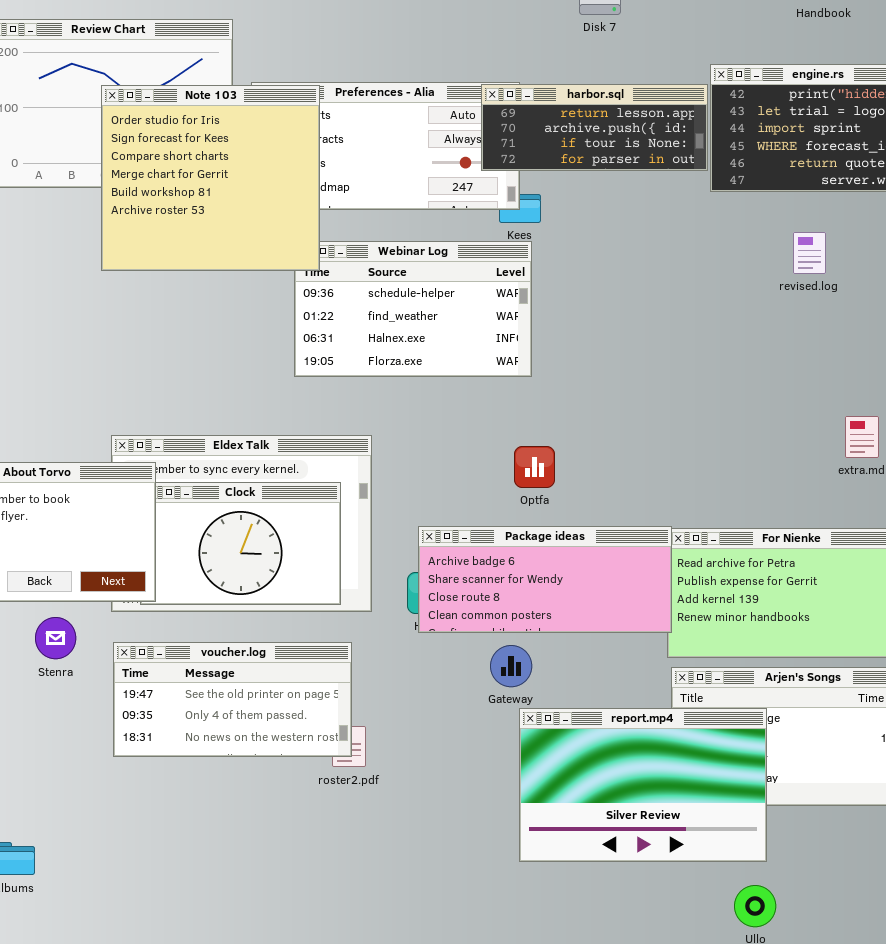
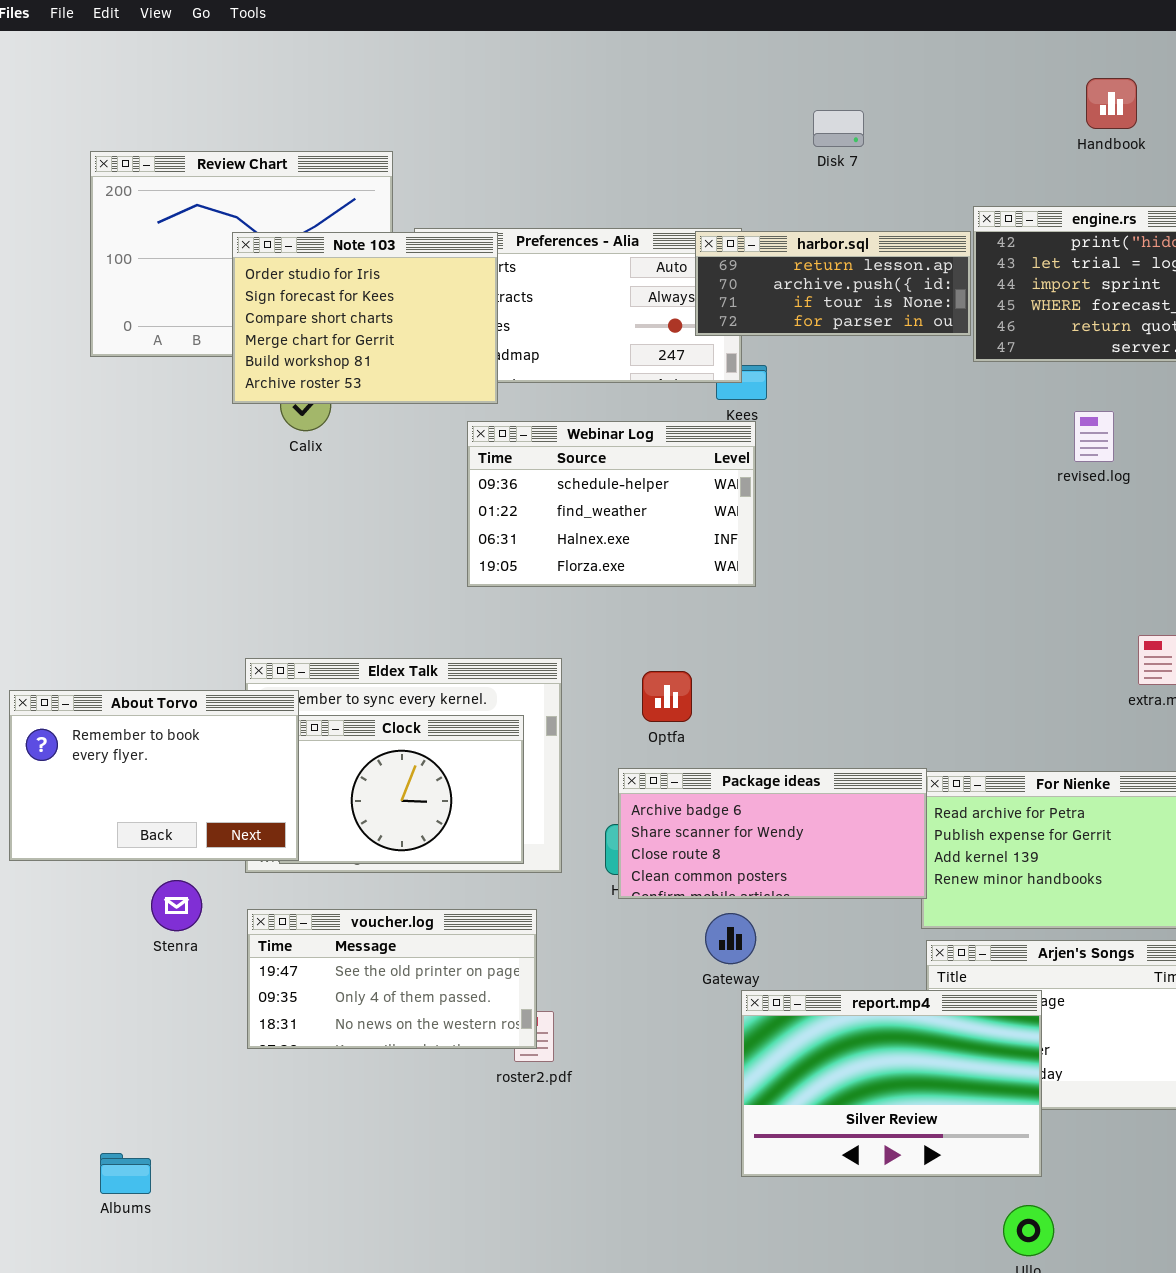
Note 103: [101,85,320,271] -> [232,232,498,404], resized
Optfa: [514,446,555,488] -> [642,671,692,722], moved

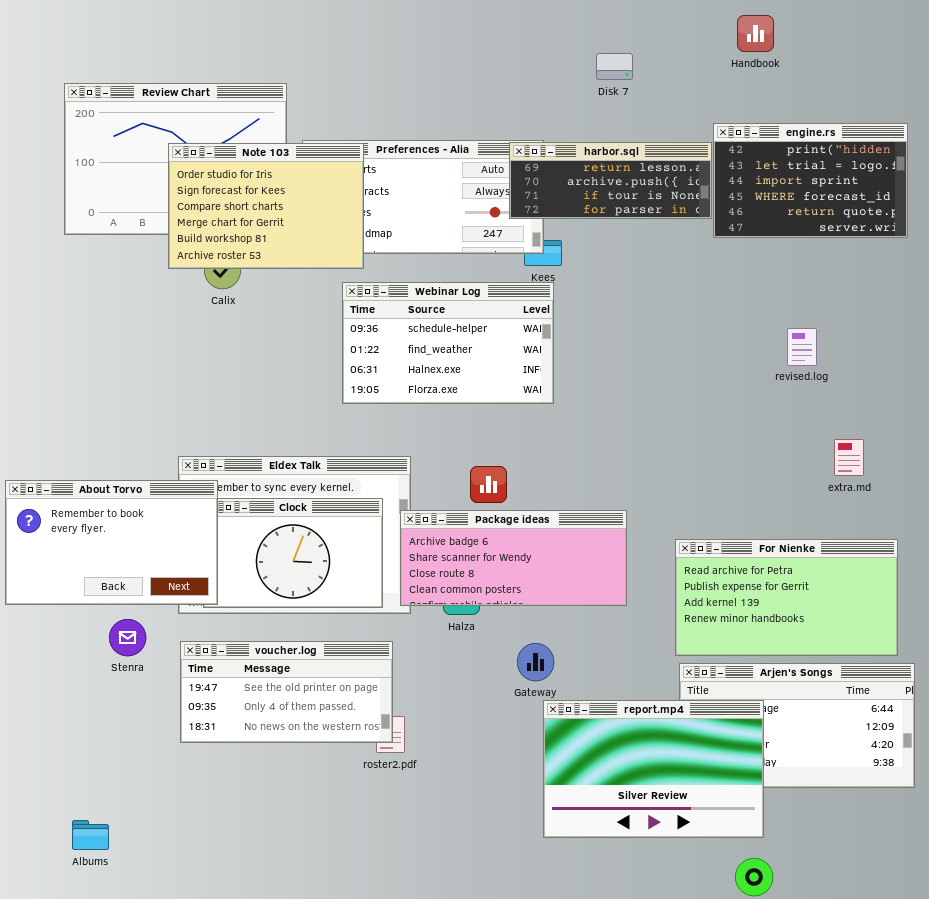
Handbook: [1086,78,1137,129] -> [737,15,774,52], moved
revised.log: [1074,411,1114,462] -> [787,328,817,366], moved
Package ideas: [618,768,927,899] -> [400,510,627,606], moved

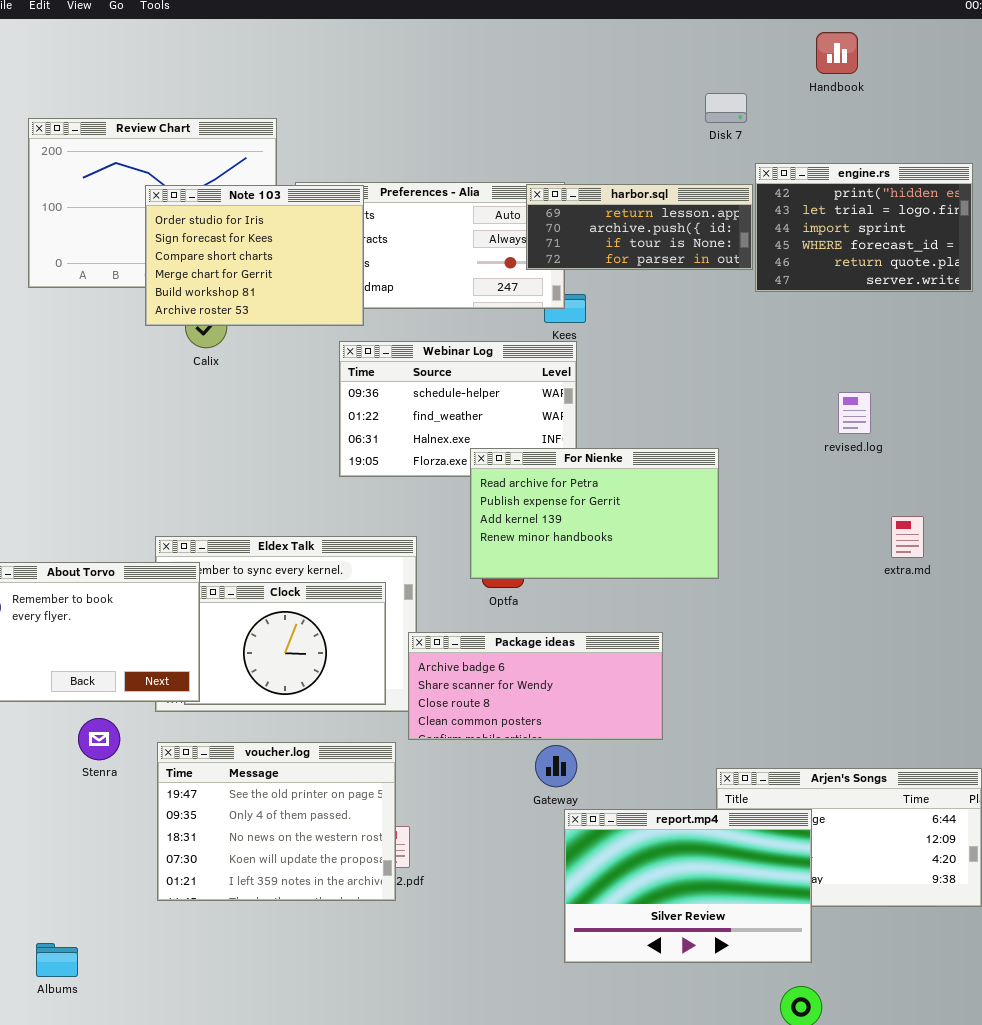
Handbook: [737,15,774,52] -> [816,32,858,74], moved
Disk 7: [596,53,633,80] -> [705,93,747,123], moved
Package ideas: [400,510,627,606] -> [408,632,663,740], moved
For Nienke: [675,539,898,656] -> [470,448,719,579], moved
voucher.log: [180,641,393,743] -> [157,742,396,901], resized

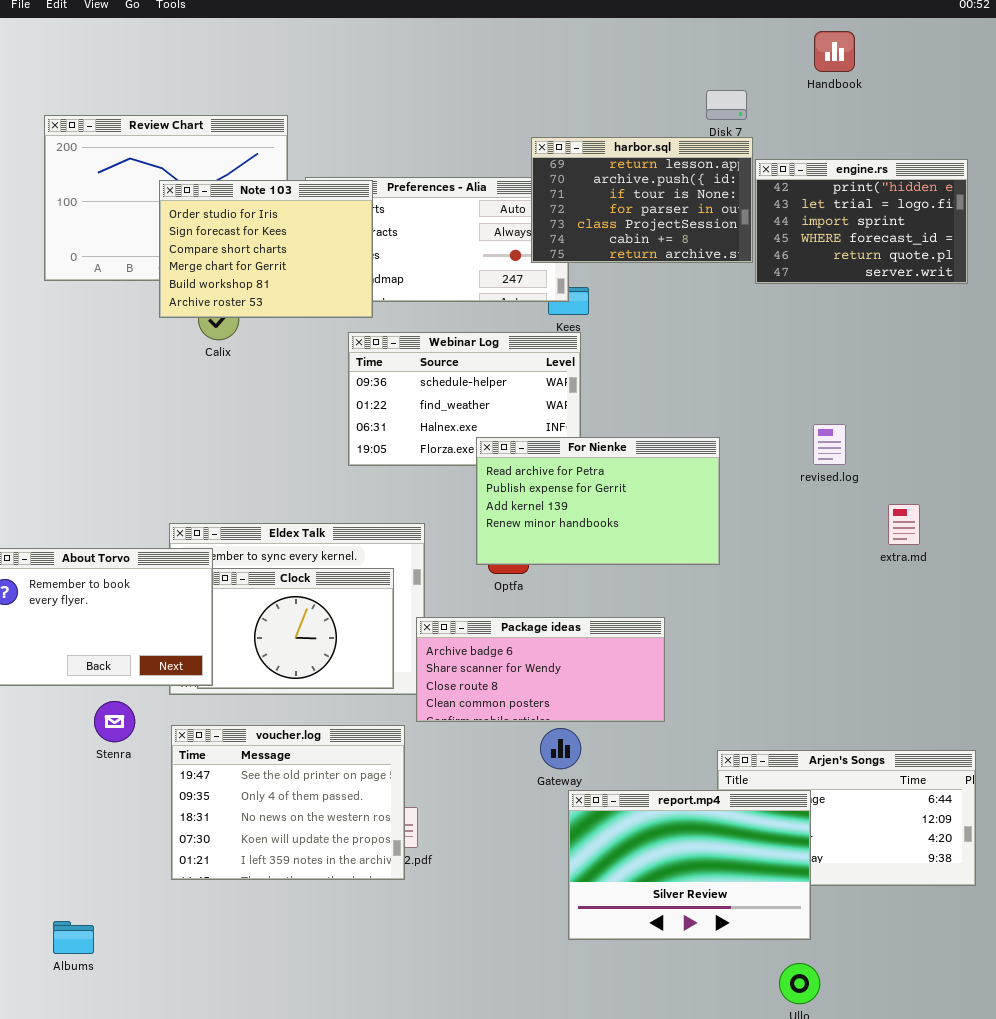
harbor.sql: [526,184,753,270] -> [531,137,753,263], resized
revised.log: [838,392,871,434] -> [813,424,846,465], moved

